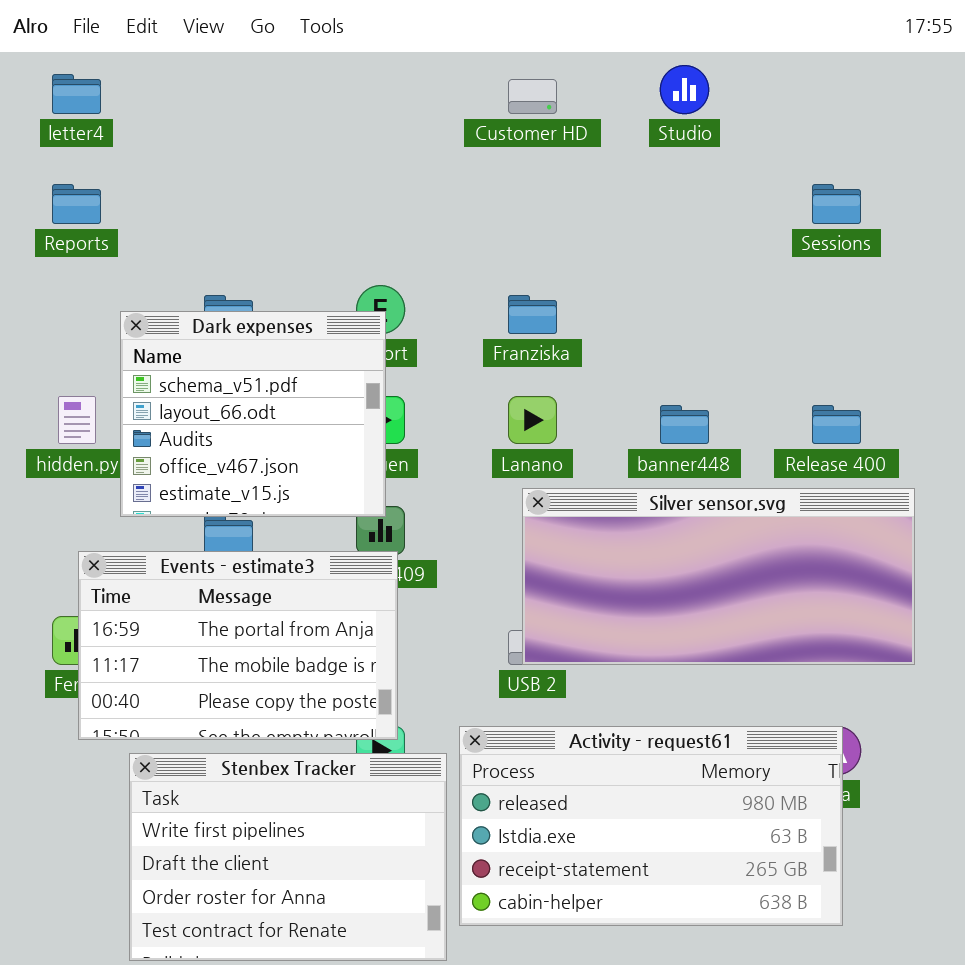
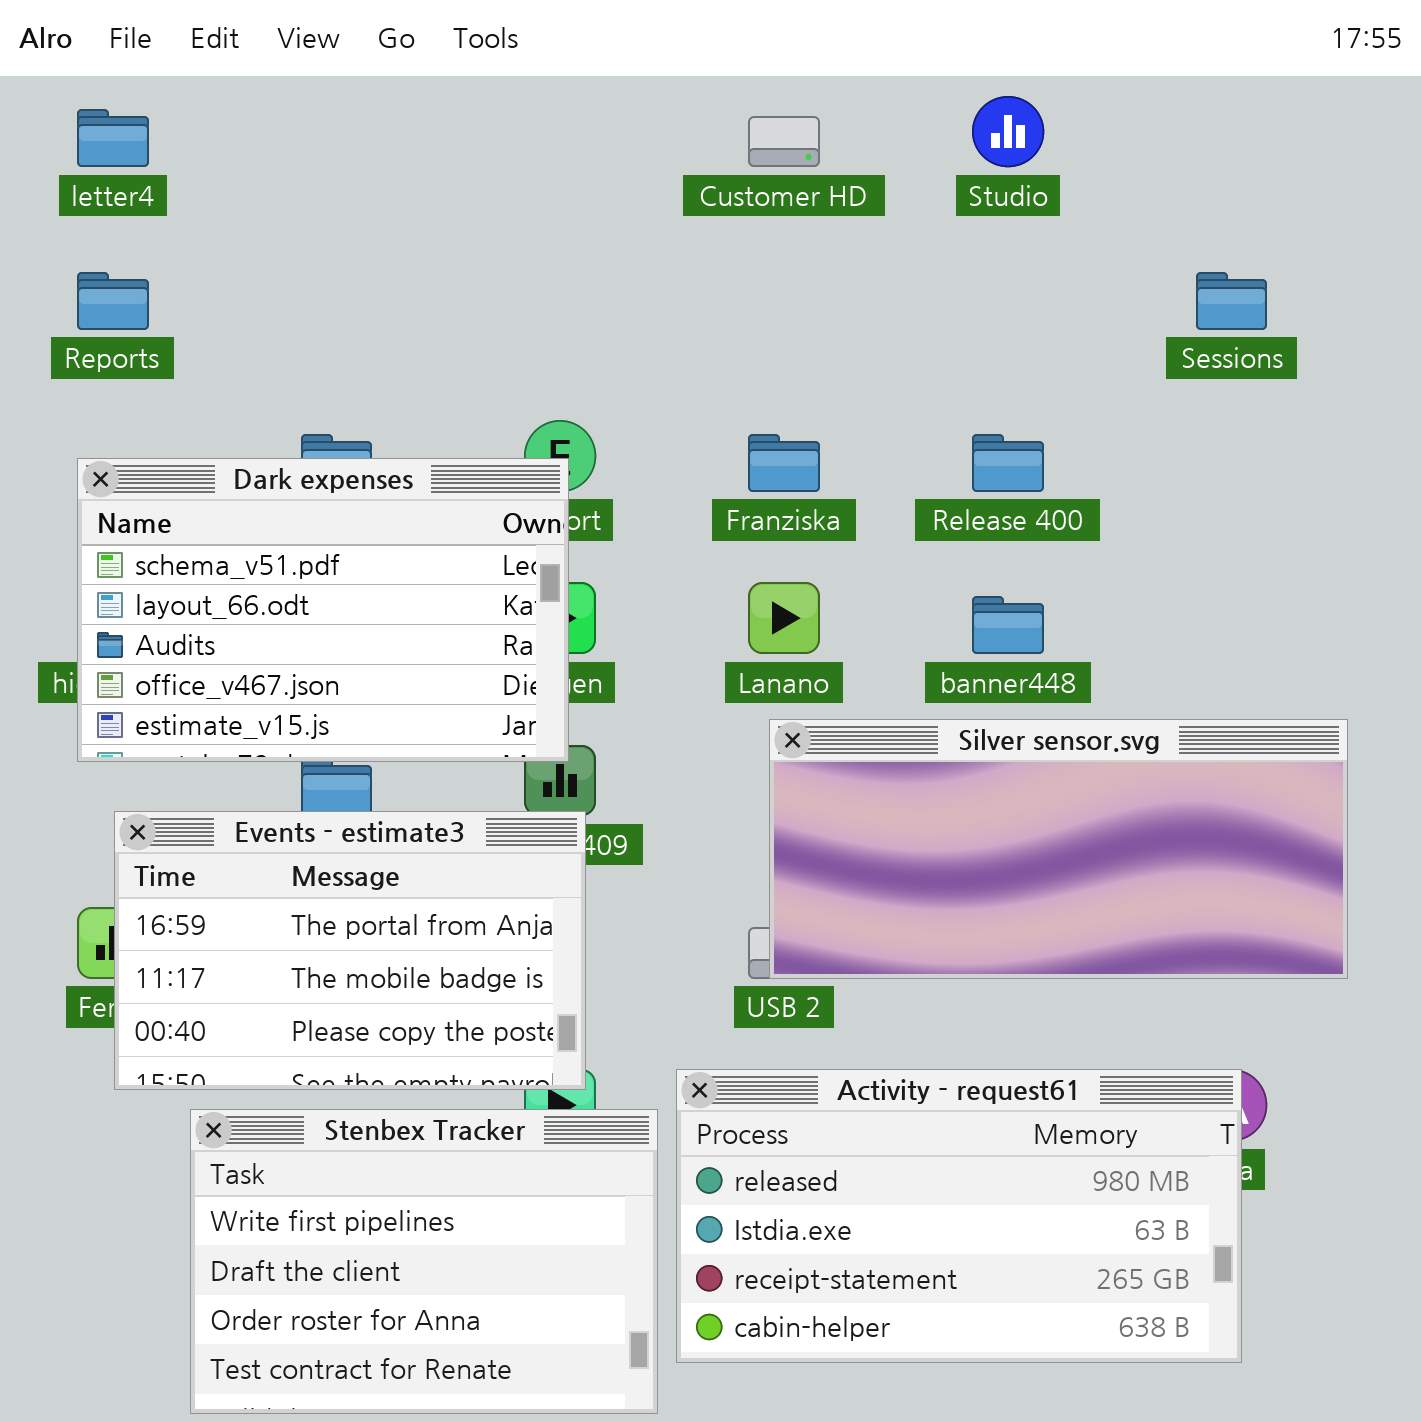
Dark expenses: [120,311,386,517] -> [77,458,569,762], resized
Release 400: [812,405,861,444] -> [972,434,1044,492], moved

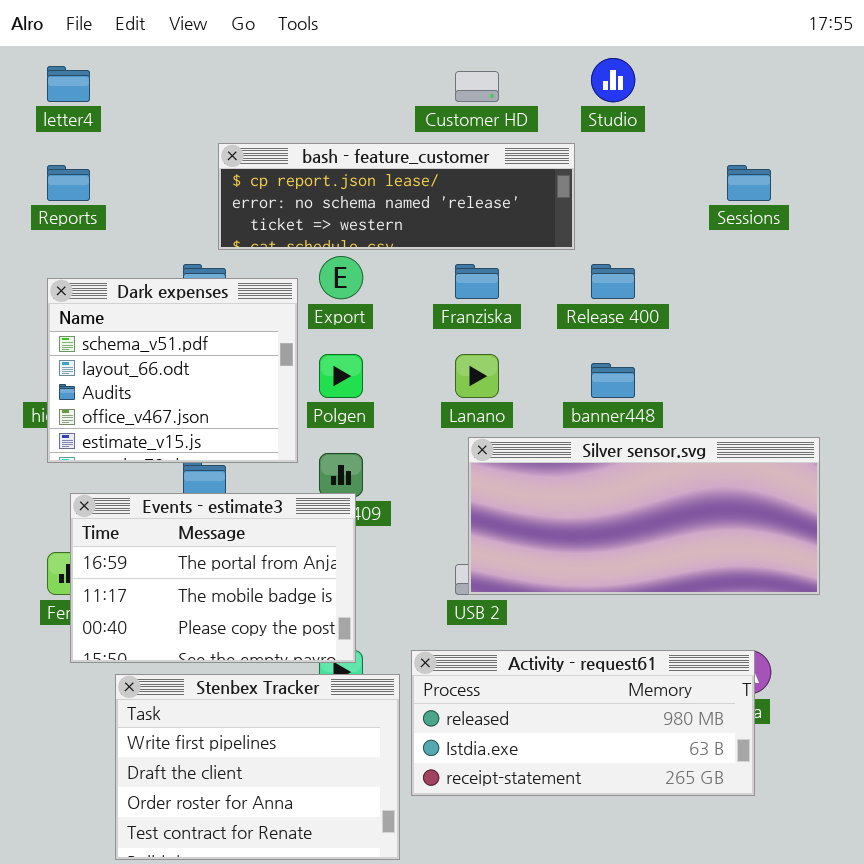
bash - feature_customer: none -> [218,143,575,250], opened
Dark expenses: [77,458,569,762] -> [47,278,298,463], resized
Activity - request61: [676,1069,1242,1363] -> [411,650,755,796], resized

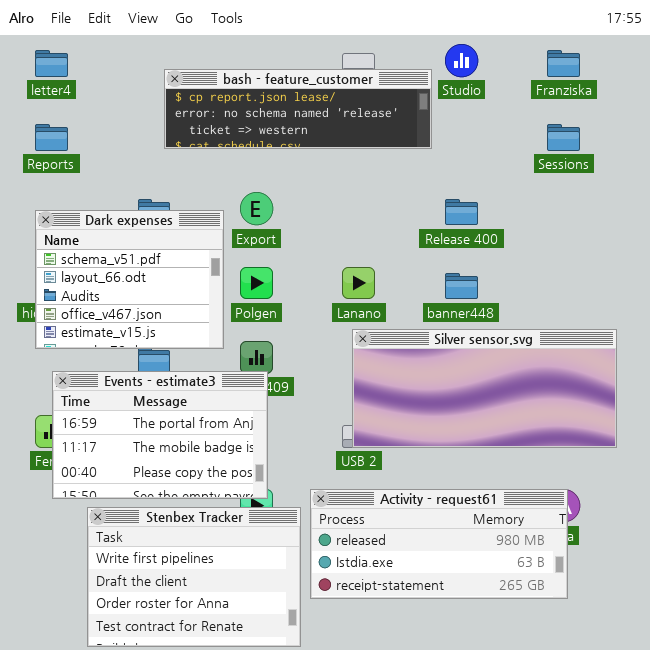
bash - feature_customer: [218,143,575,250] -> [164,69,432,149], moved
Franziska: [455,264,499,299] -> [547,50,580,77], moved

